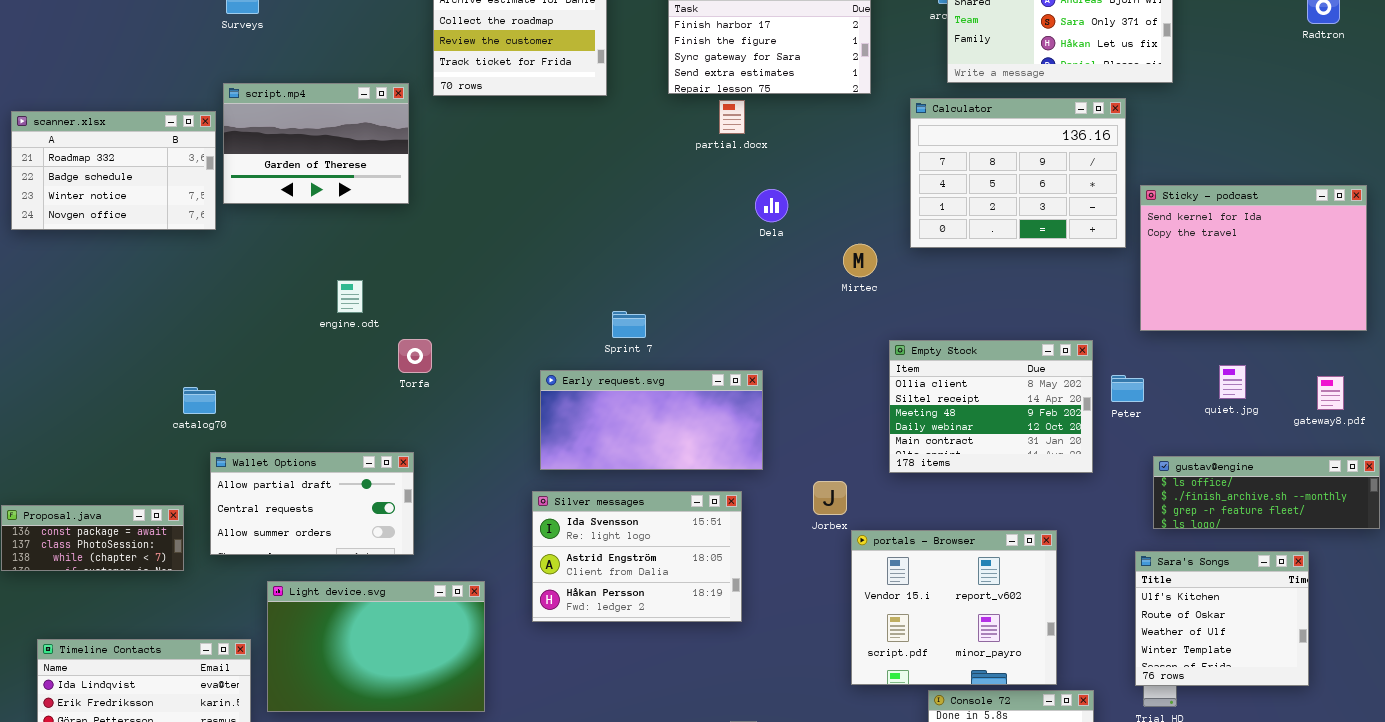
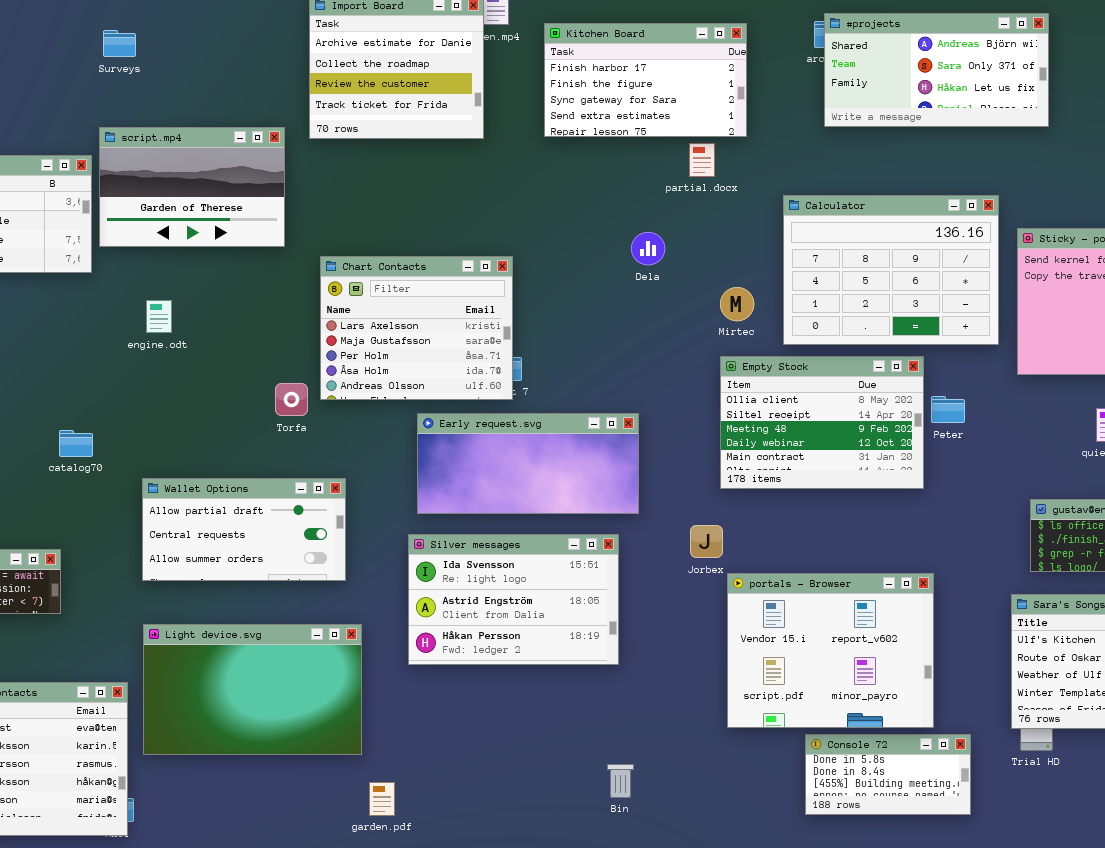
Calculator: [910,98,1126,248] -> [783,195,999,345], moved
partial.docx: [719,100,745,134] -> [689,143,715,177], moved
Chart Contacts: none -> [320,256,513,400], opened
engine.odt: [337,280,363,313] -> [146,300,172,333], moved
Empty Stock: [889,340,1093,473] -> [720,356,924,489], moved
Peter: [1111,375,1144,402] -> [931,396,965,423], moved
Wallet Options: [210,452,414,555] -> [142,478,346,581], moved

